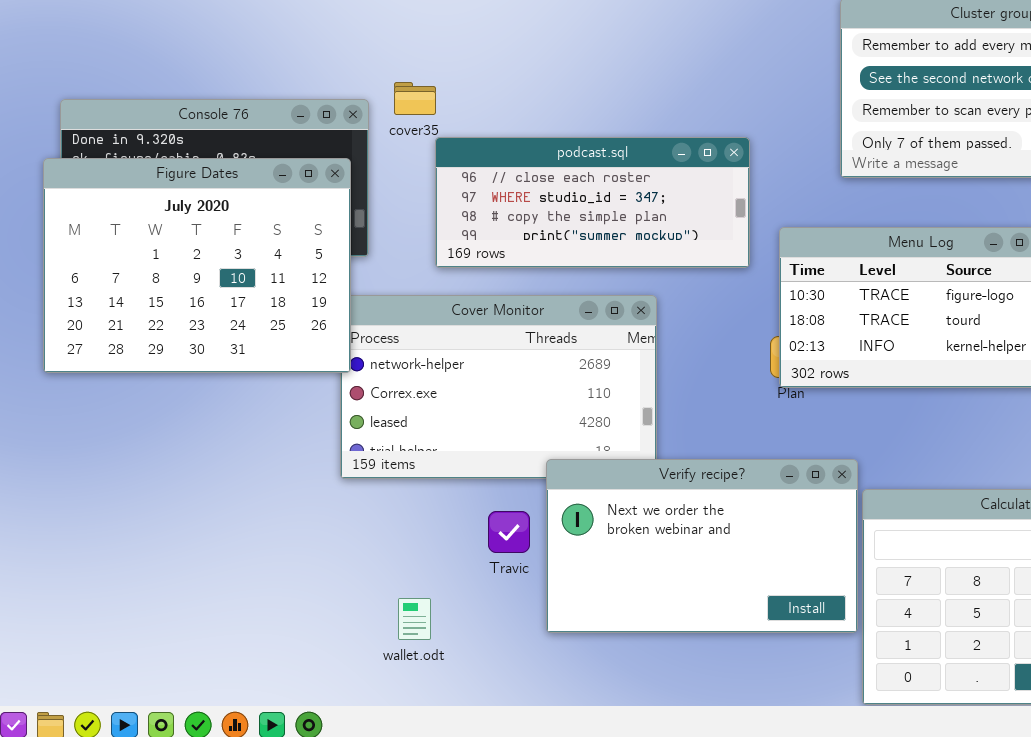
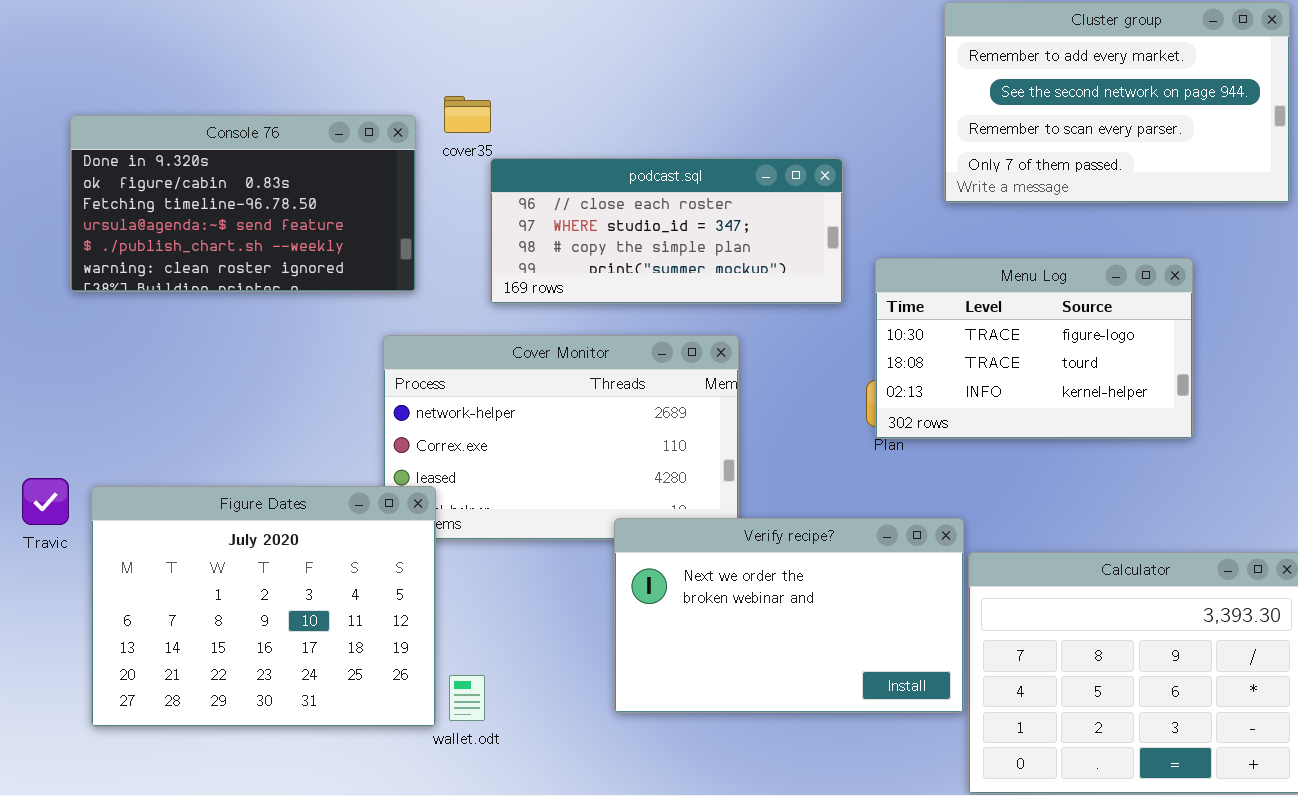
Figure Dates: [43,158,351,373] -> [91,486,436,727], moved
Travic: [488,511,530,553] -> [22,478,69,525], moved

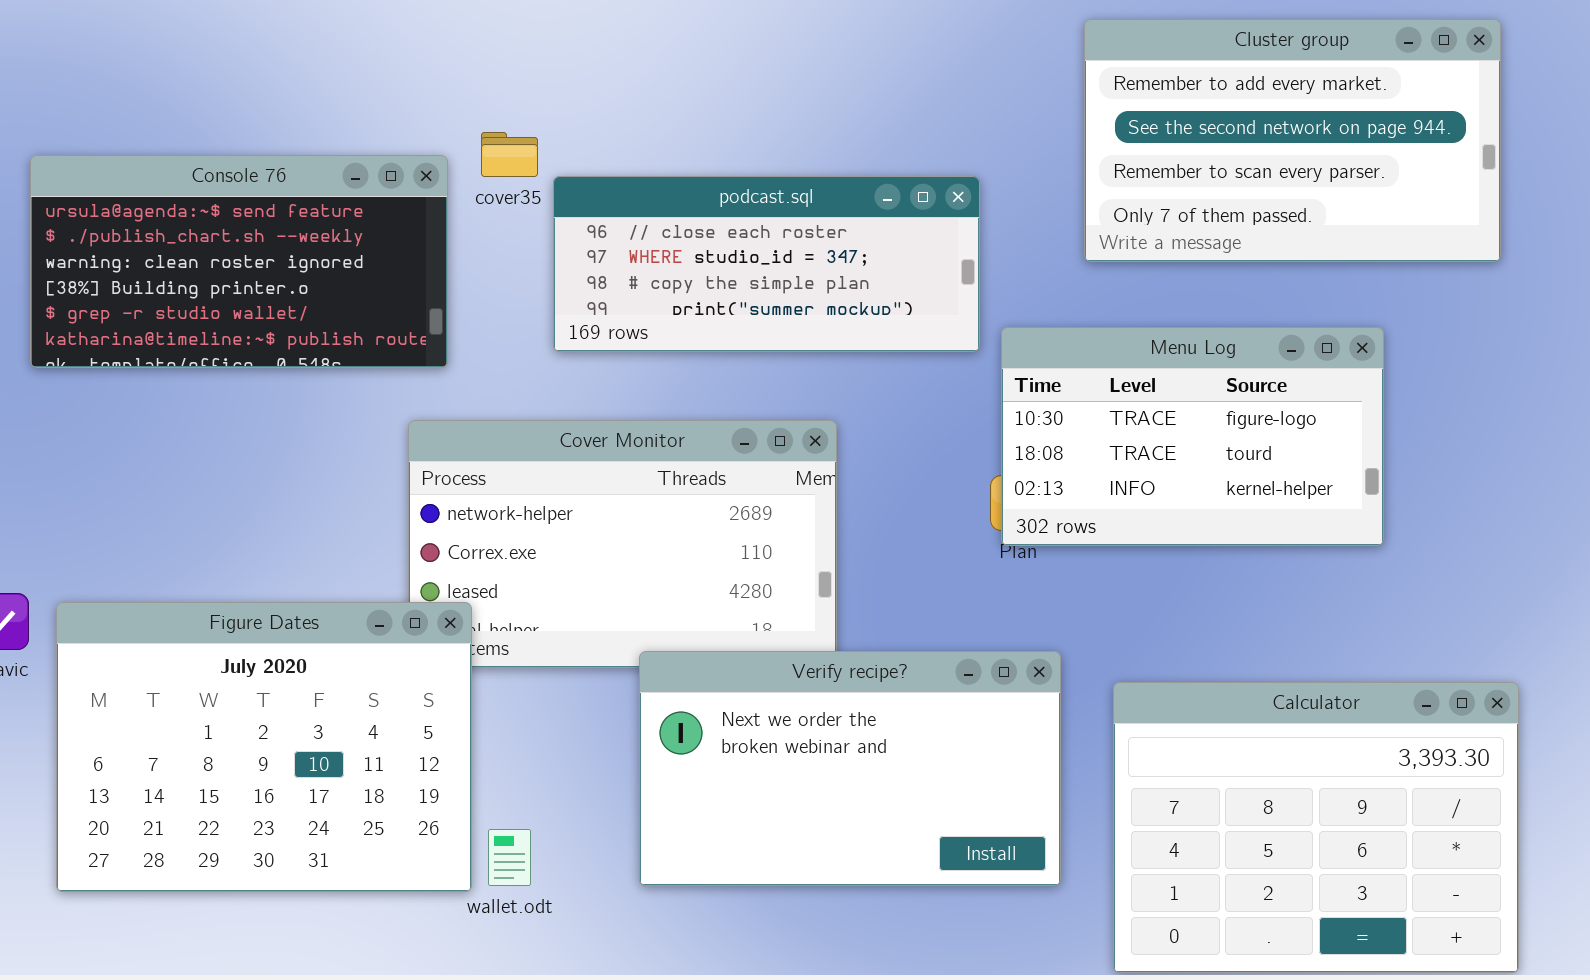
Console 76: [70,115,416,292] -> [30,155,448,368], scrolled down 3 rows
podcast.sql: [490,158,843,304] -> [553,176,980,352], moved
Verify recipe?: [614,518,964,713] -> [639,651,1061,886], moved

